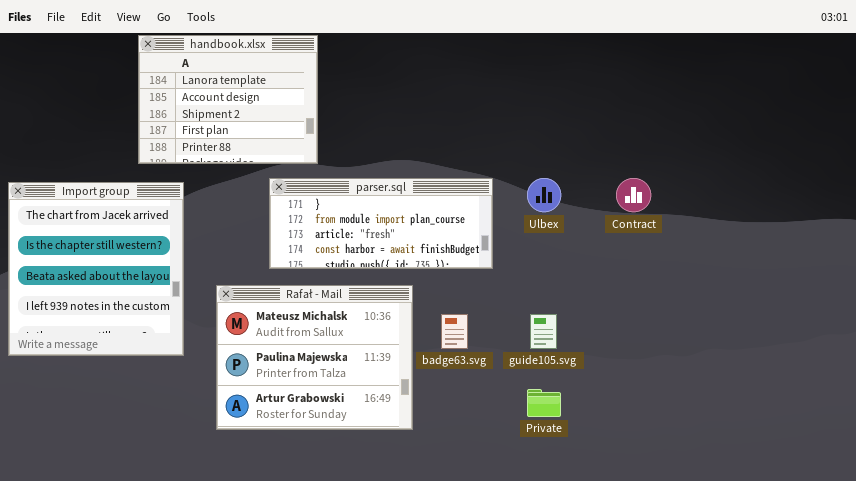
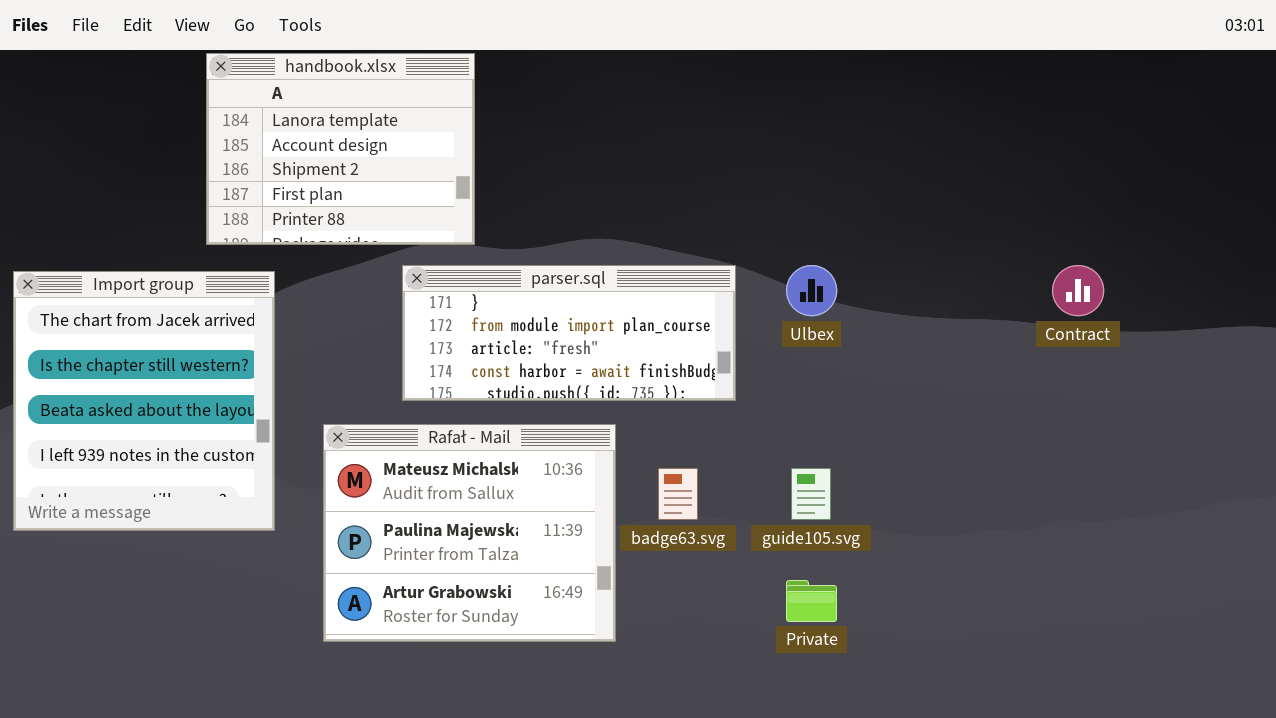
Contract: [616,178,651,212] -> [1052,265,1104,316], moved

